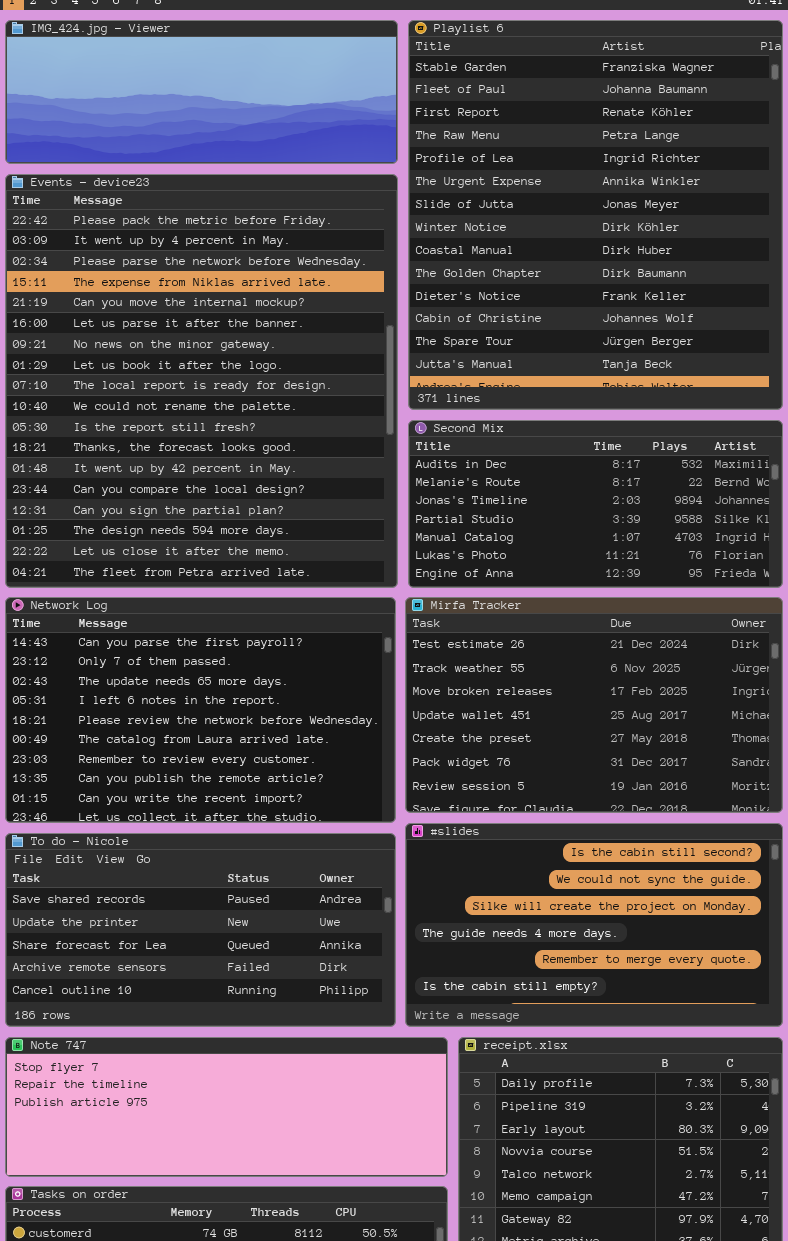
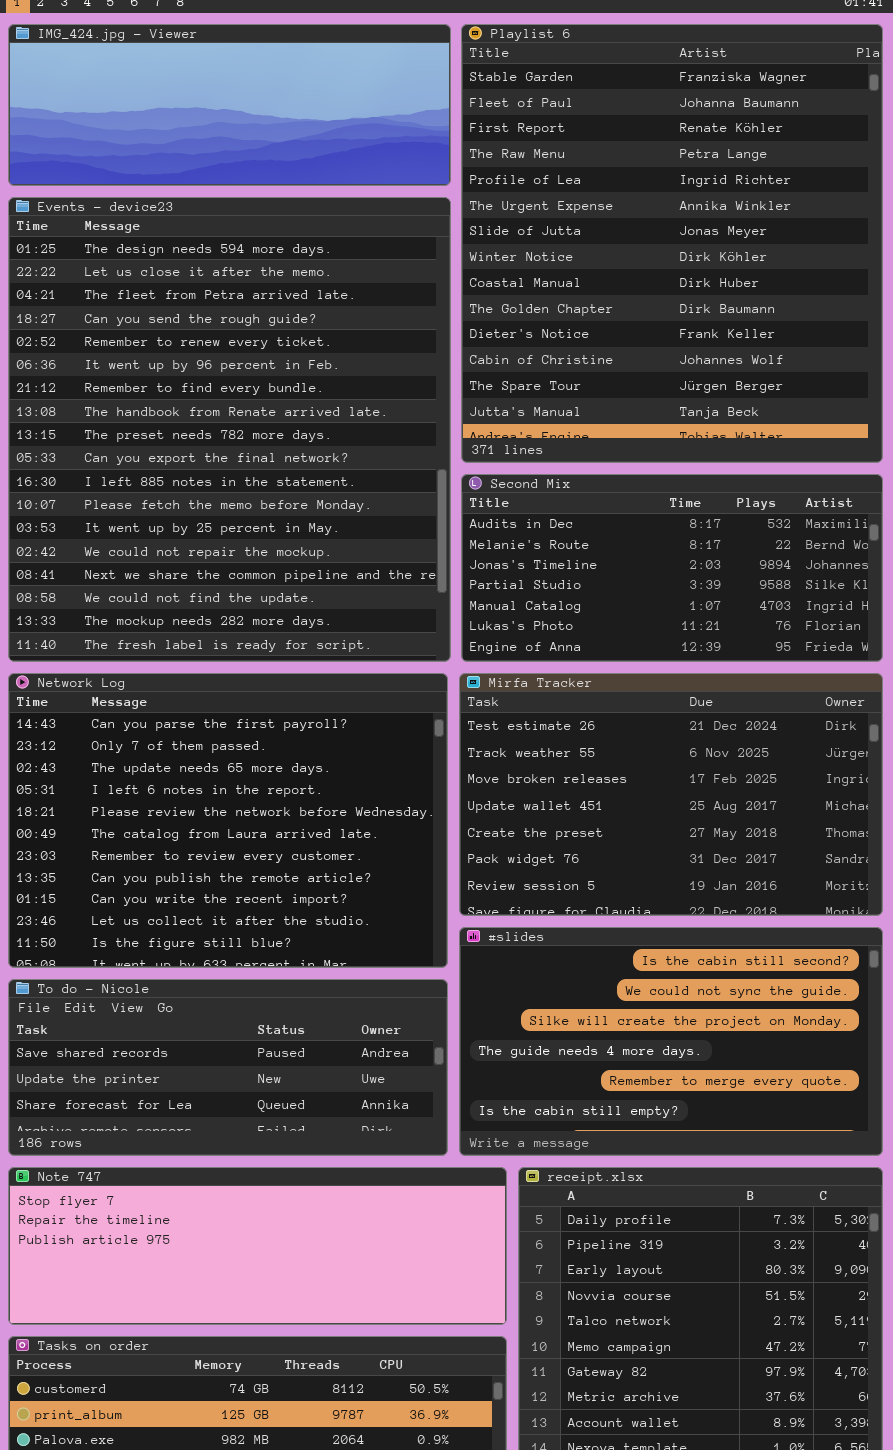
Events - device23: [5,174,398,588] -> [8,197,451,662], scrolled down 15 rows
Network Log: [5,597,396,823] -> [8,673,448,968], resized
To do - Nicole: [5,833,396,1027] -> [8,979,448,1156], resized

